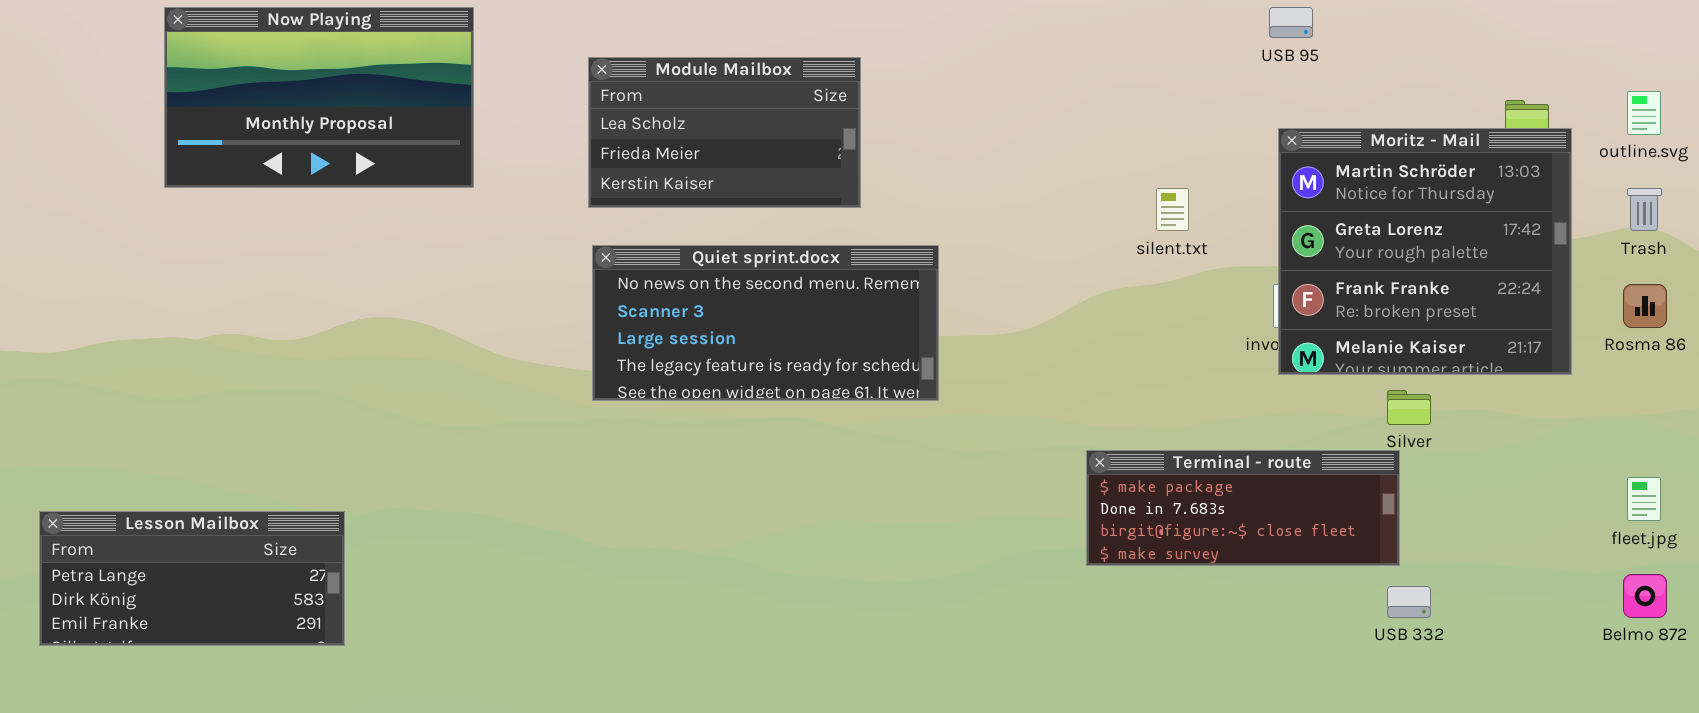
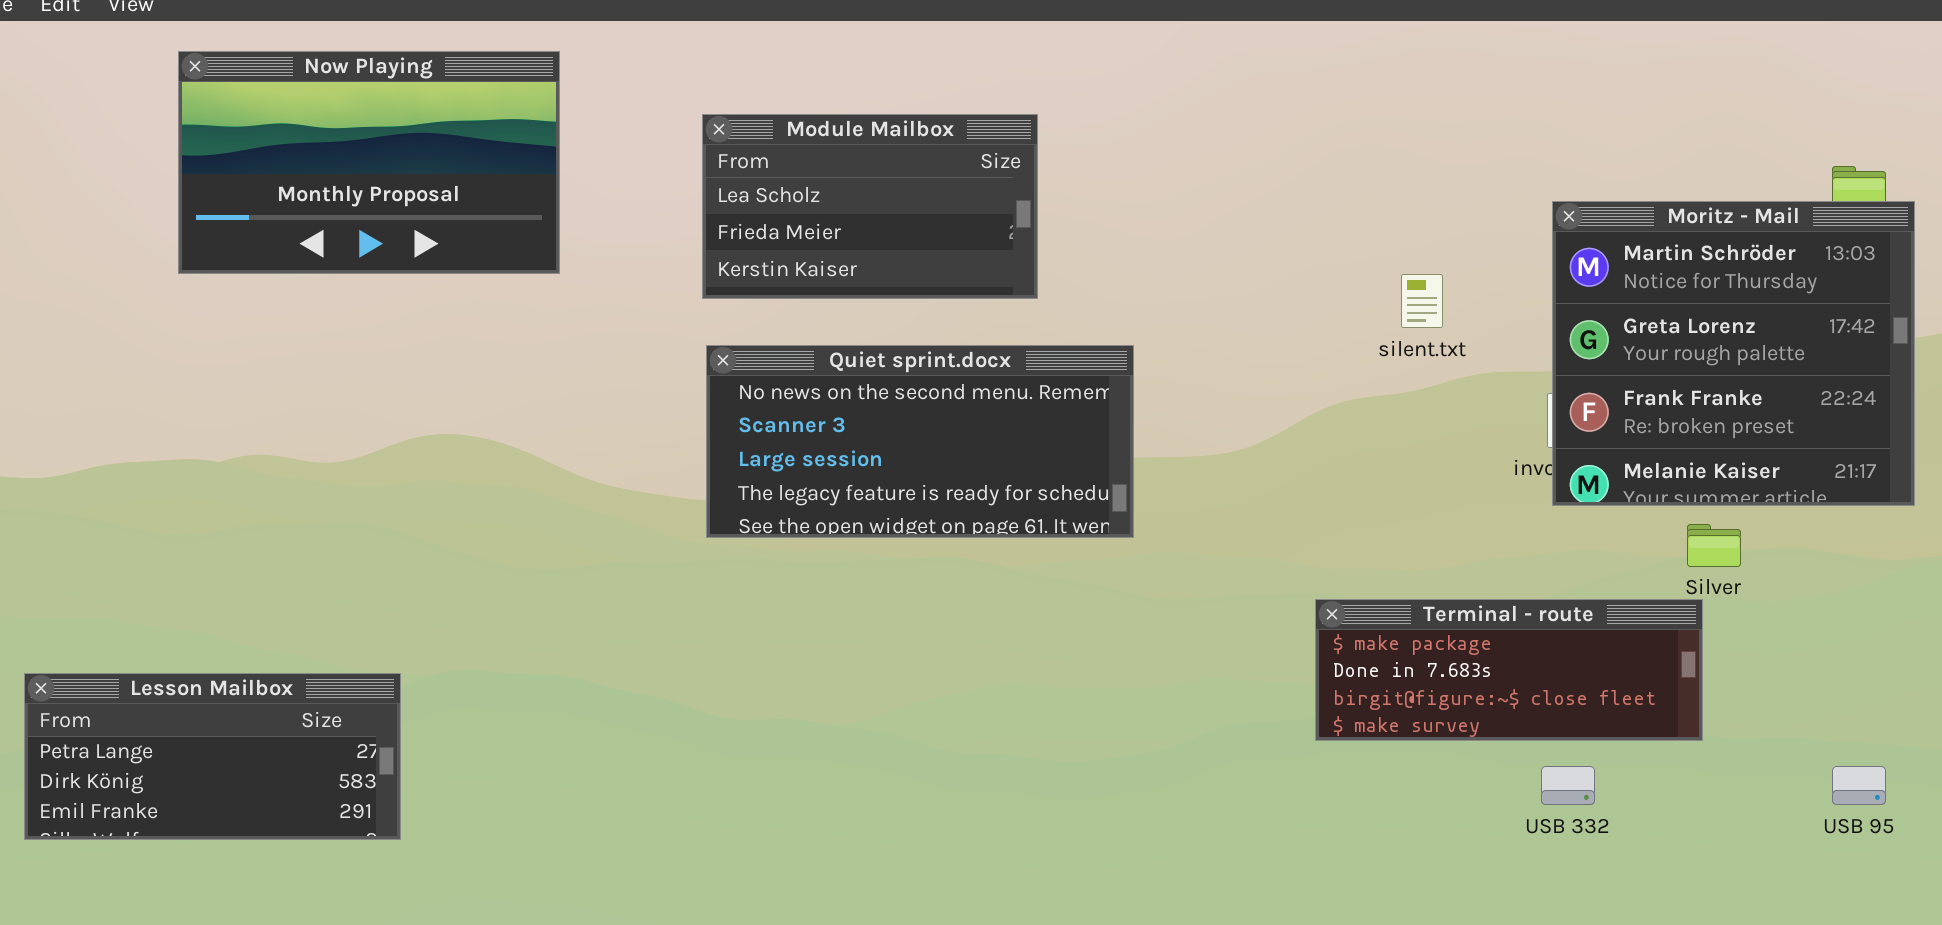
USB 95: [1269,7,1313,38] -> [1832,766,1886,805], moved
USB 332: [1387,586,1431,618] -> [1541,766,1595,805], moved

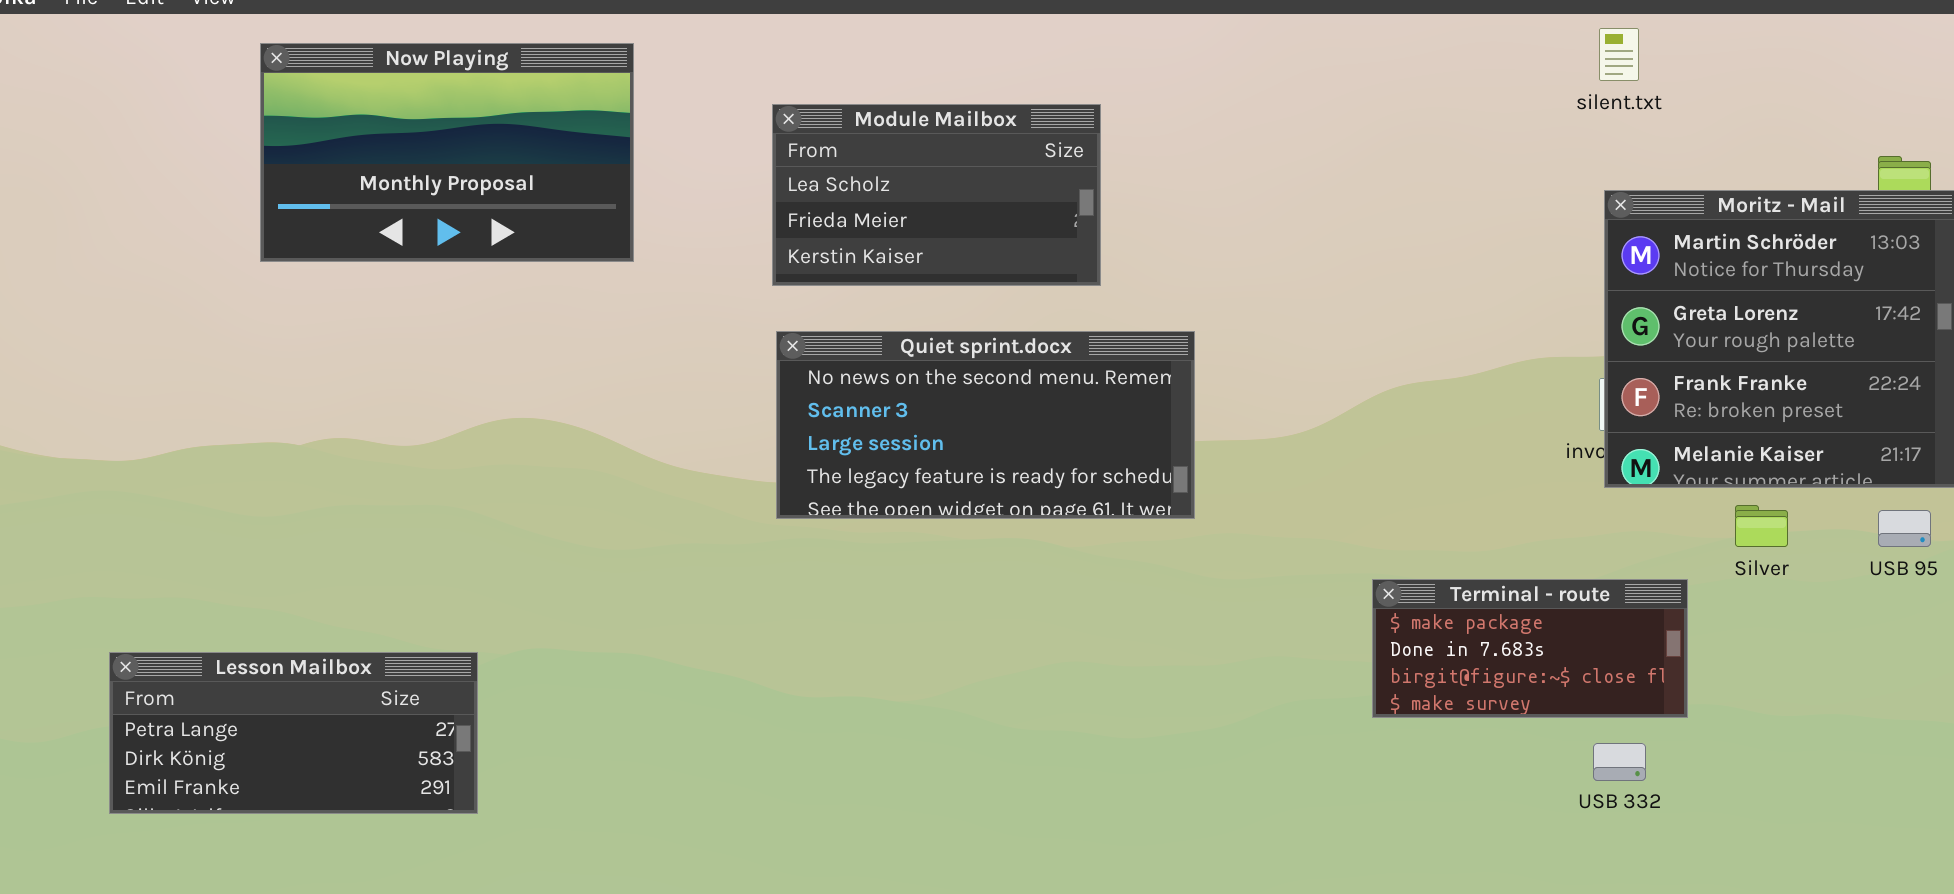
silent.txt: [1401,274,1443,328] -> [1599,28,1639,81], moved
Terminal - route: [1315,599,1703,741] -> [1372,579,1688,718], resized
USB 95: [1832,766,1886,805] -> [1878,510,1931,547], moved

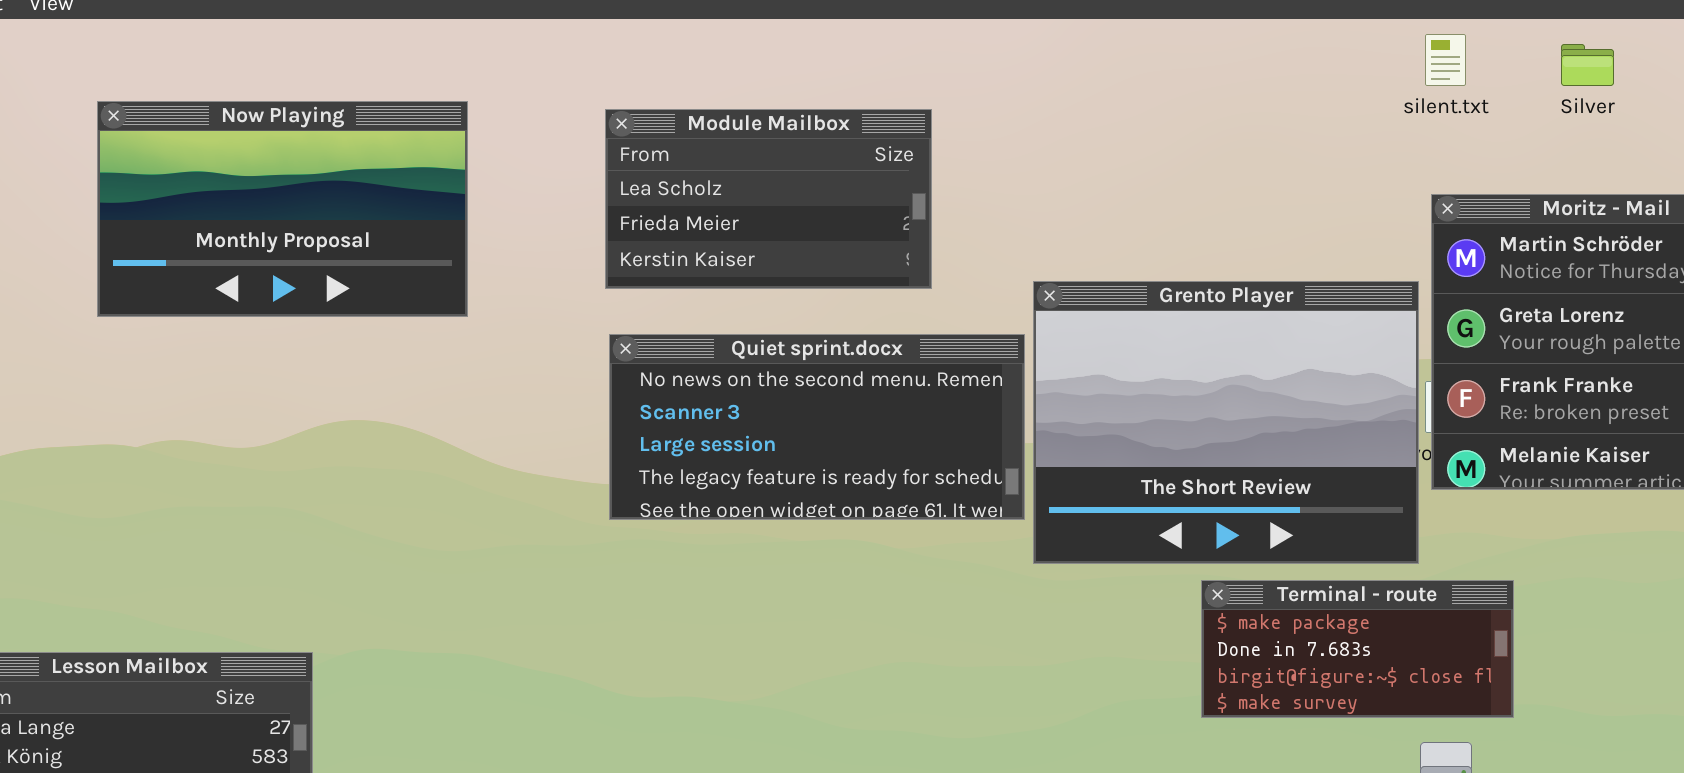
Now Playing: [260,43,634,262] -> [97,101,468,317], moved
Grento Player: none -> [1033,281,1419,564], opened
Silver: [1735,505,1788,547] -> [1561,44,1614,86], moved

